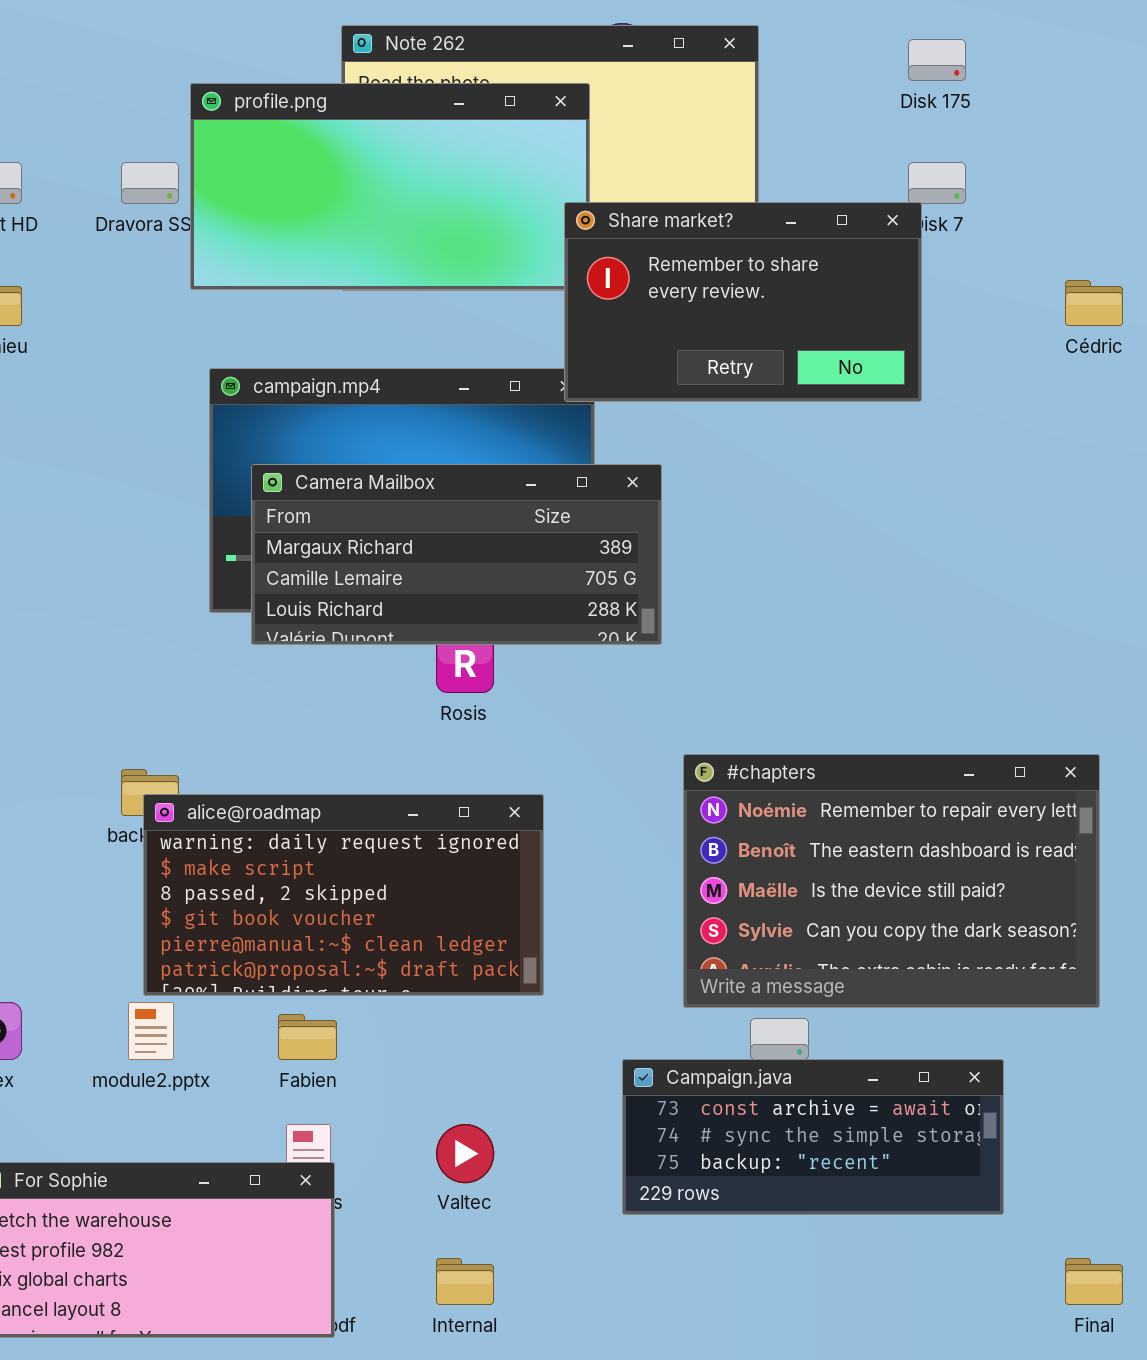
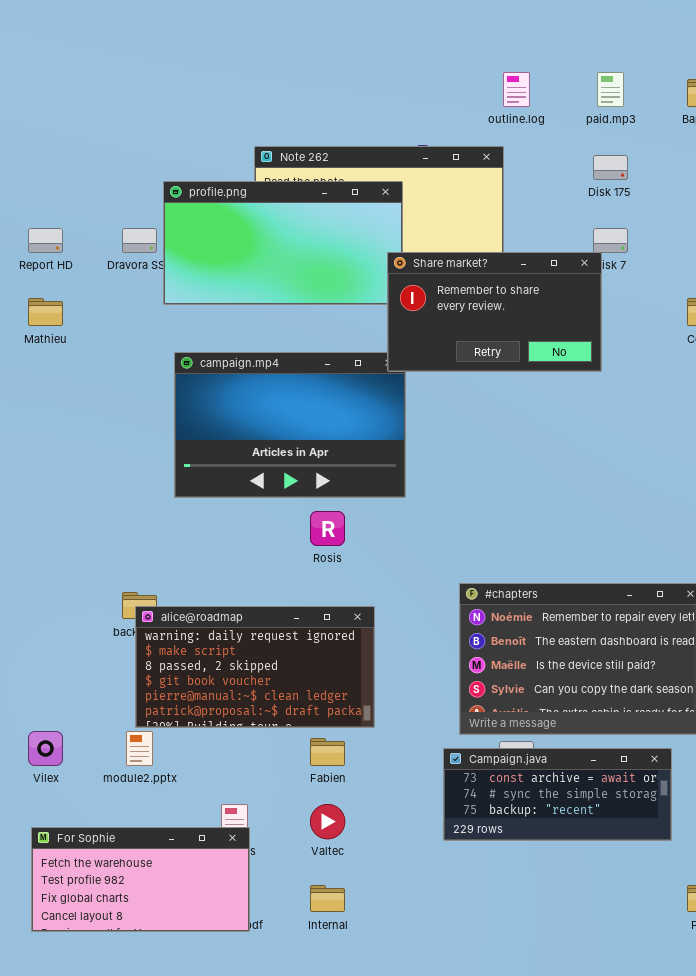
Camera Mailbox: [251,464,662,645] -> none, closed
Fabien: [278,1014,337,1060] -> [310,738,345,766], moved
Campaign.java: [622,1059,1004,1215] -> [443,748,672,841], moved

